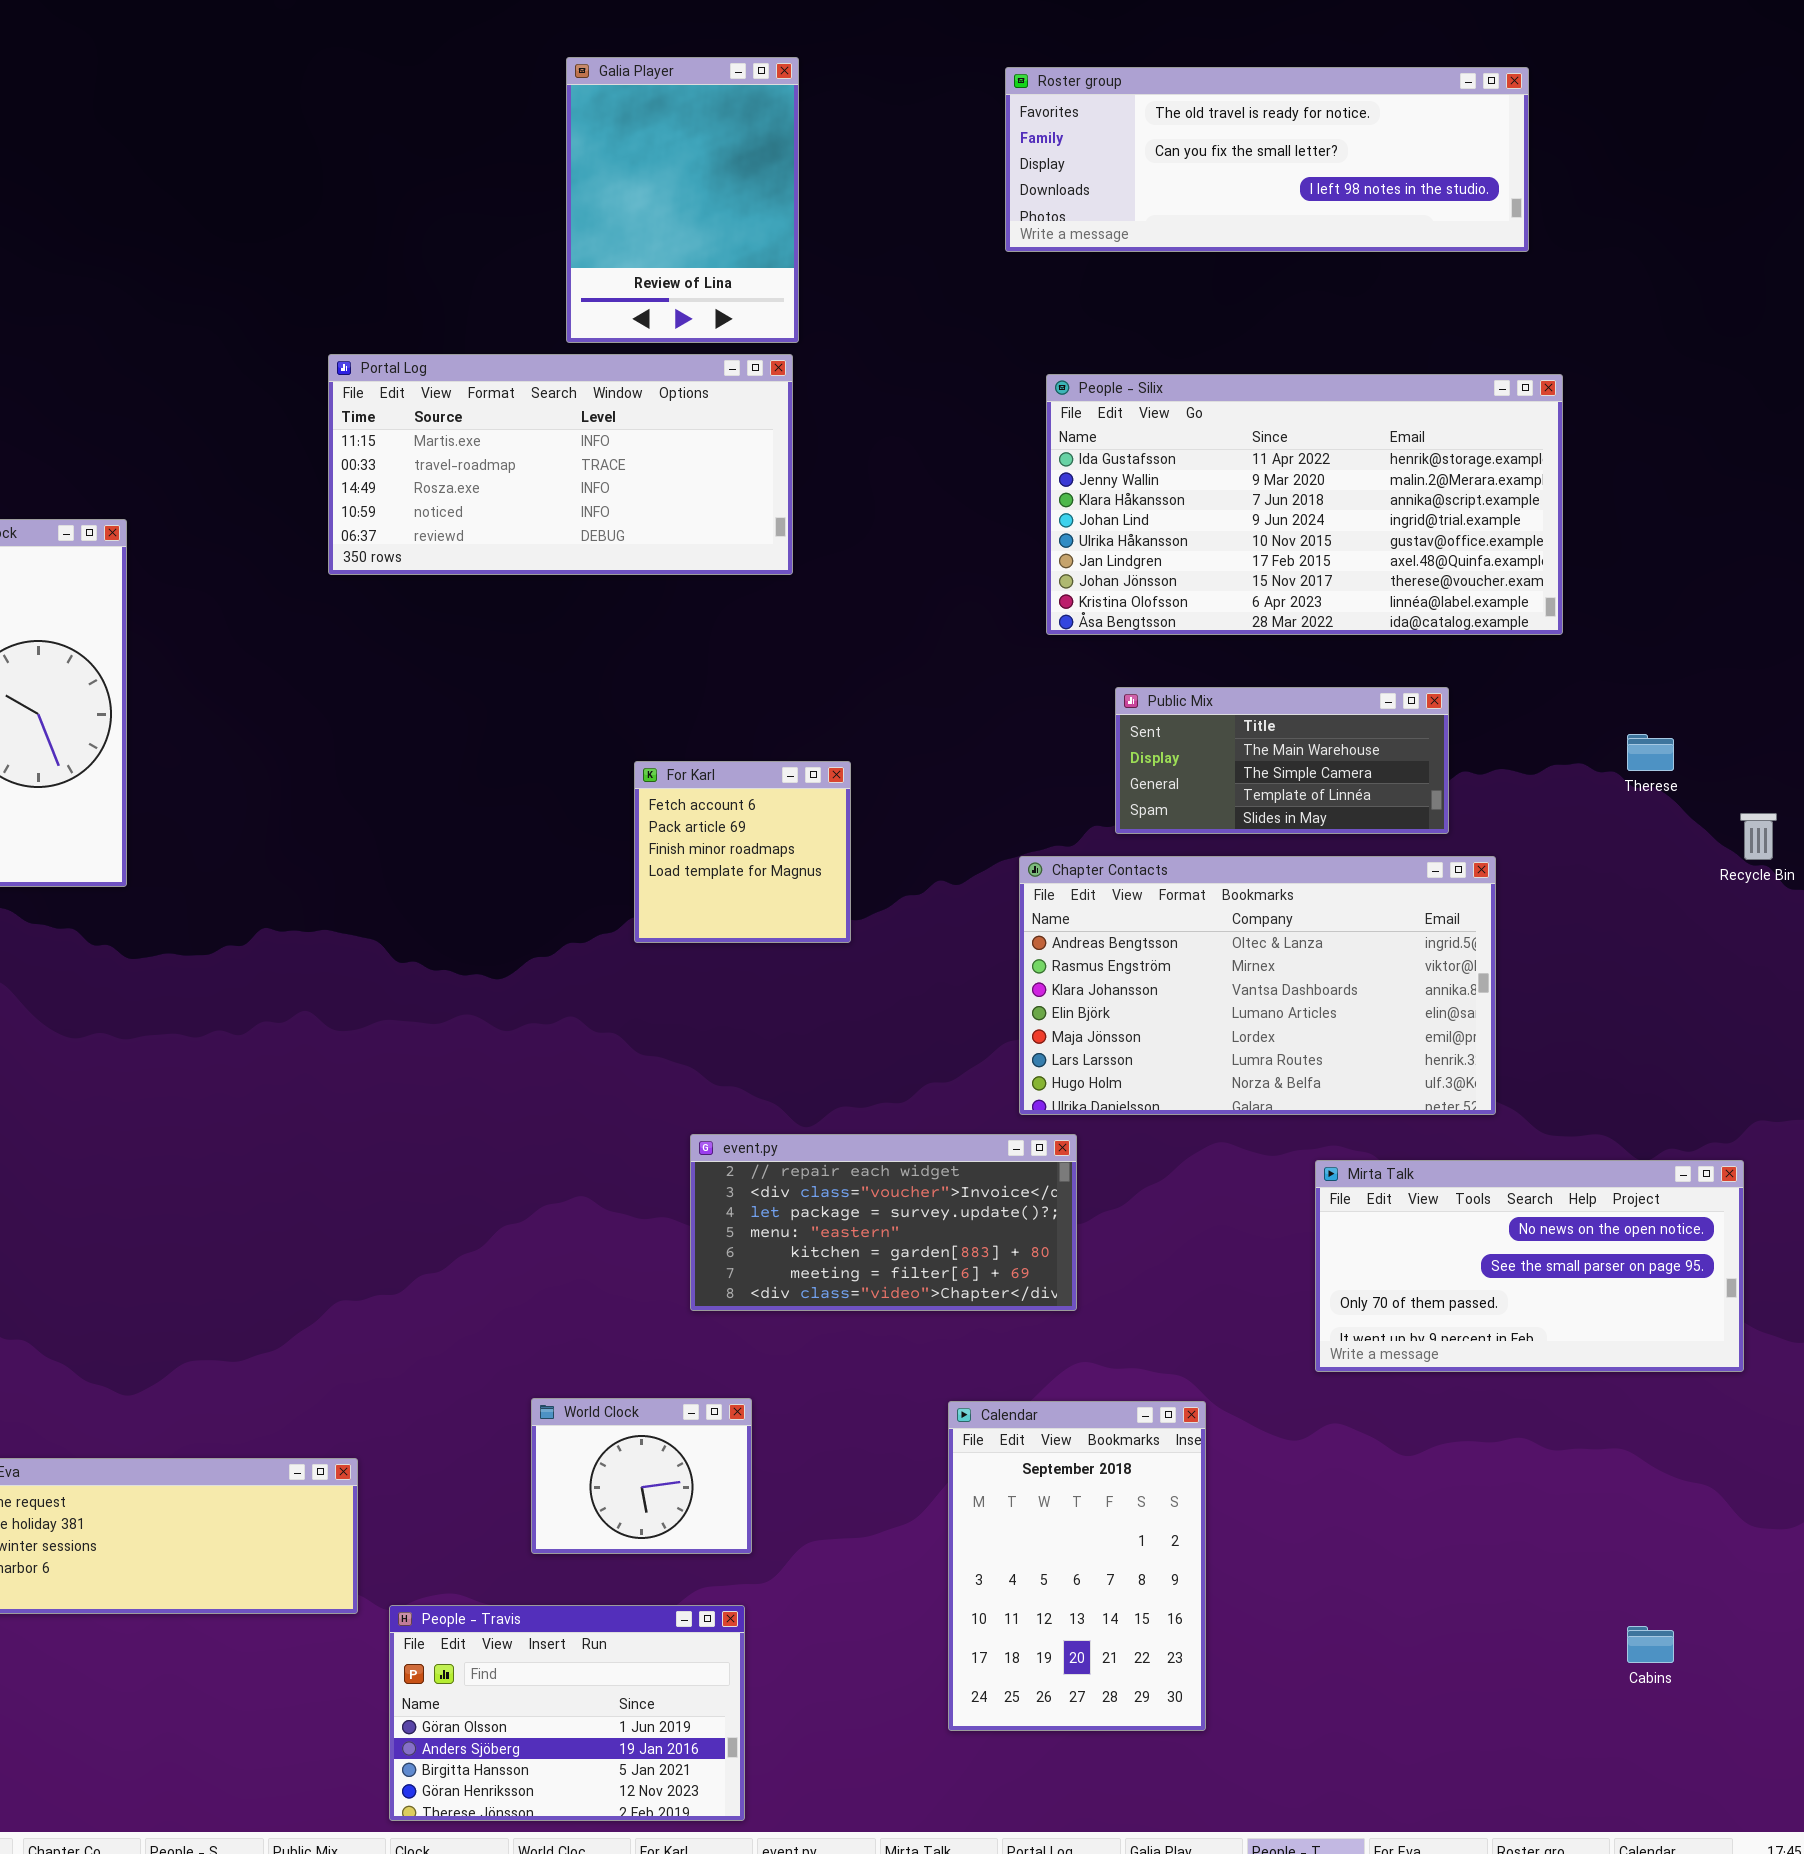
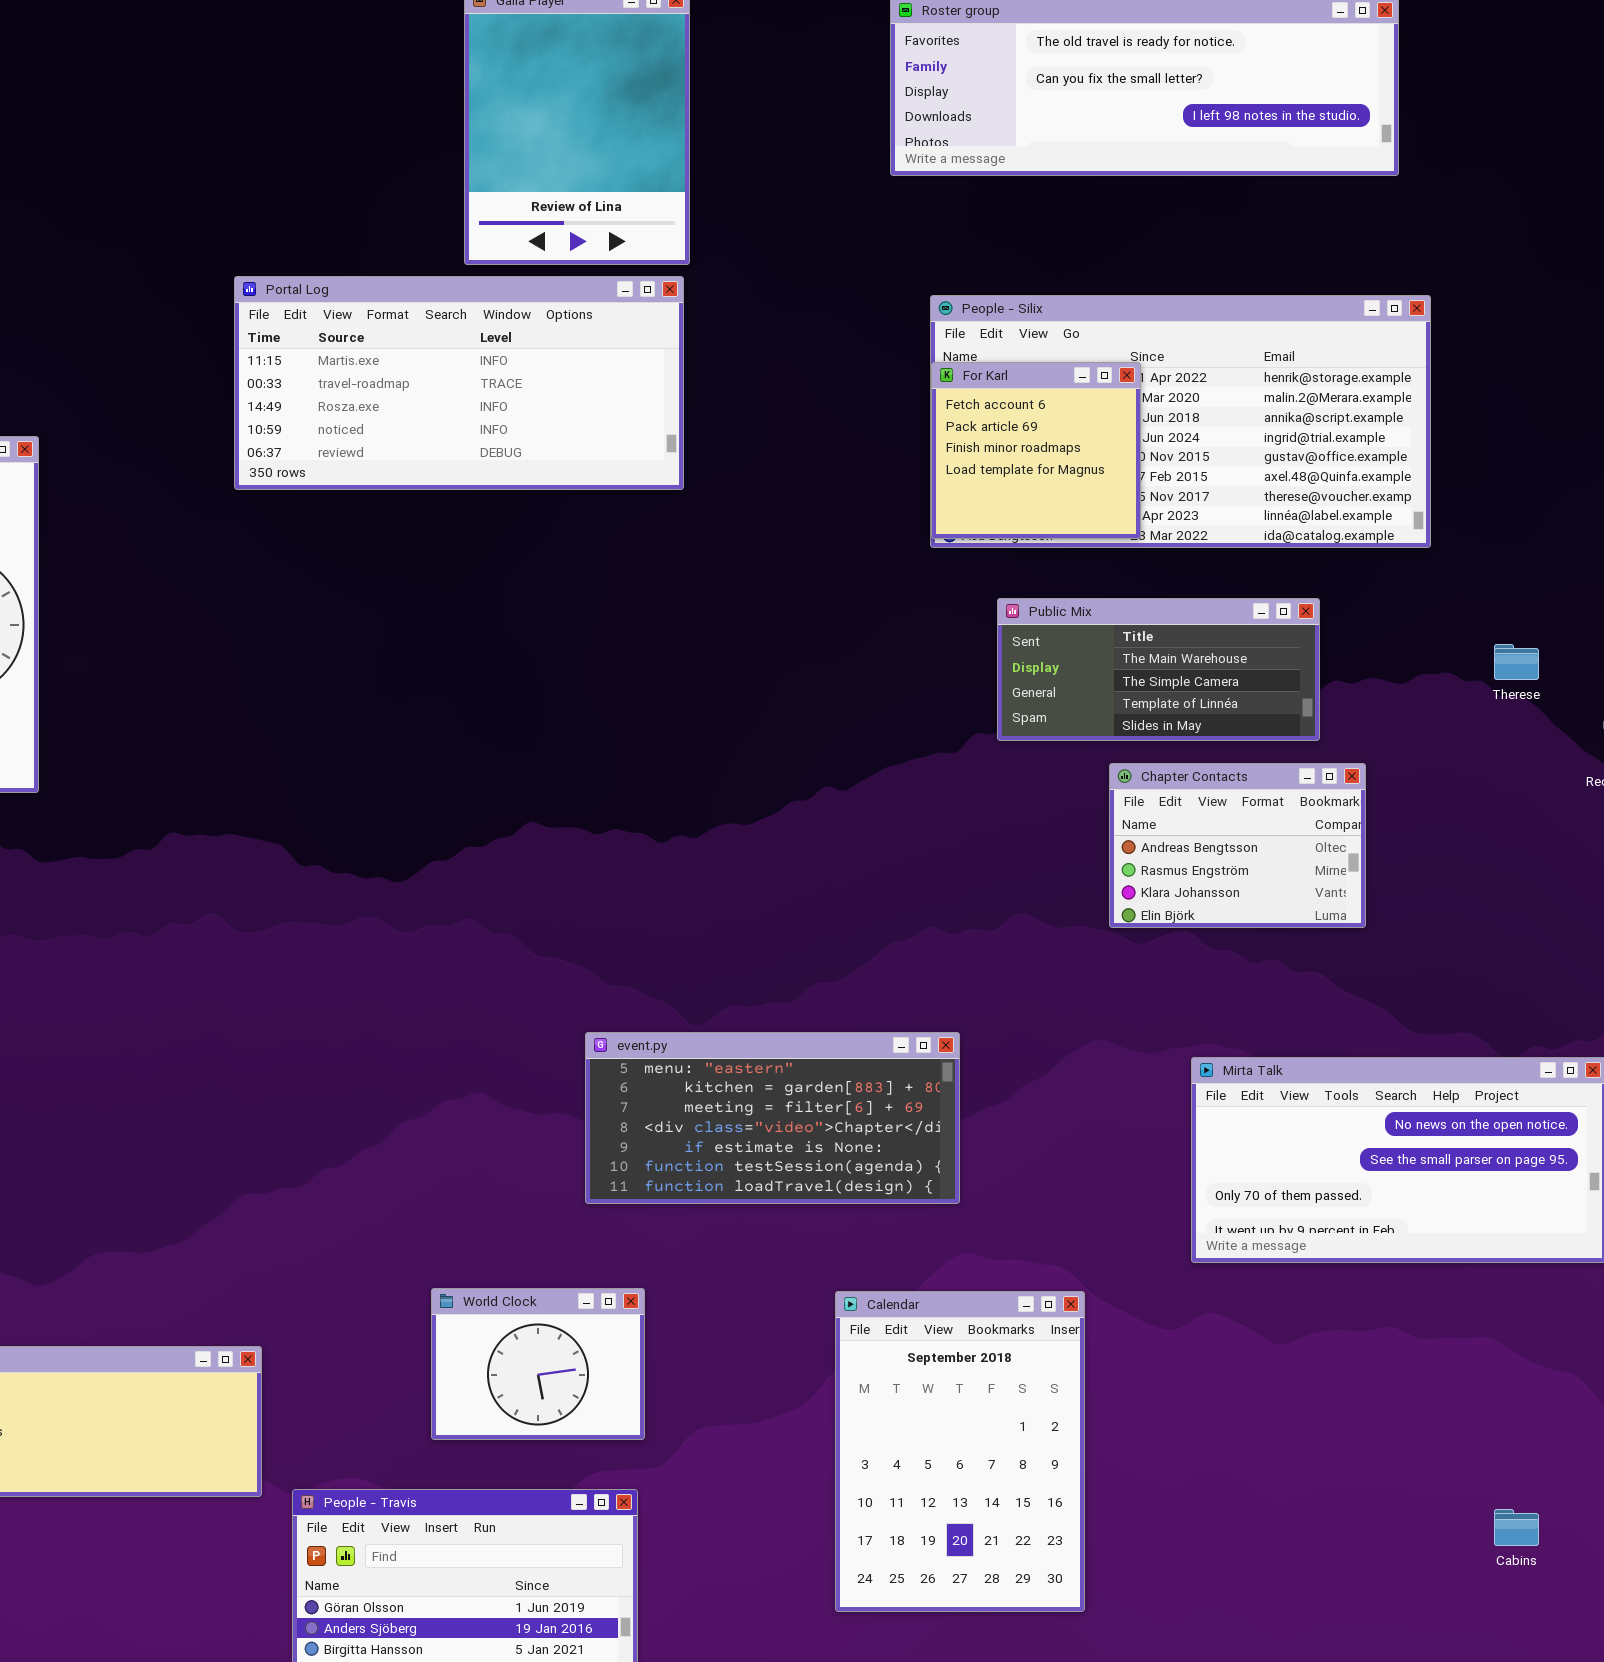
For Karl: [634,761,851,943] -> [931,362,1141,539], moved
Chapter Contacts: [1019,856,1496,1115] -> [1109,763,1366,928], resized
event.py: [690,1134,1077,1311] -> [585,1032,960,1204], scrolled down 3 rows

